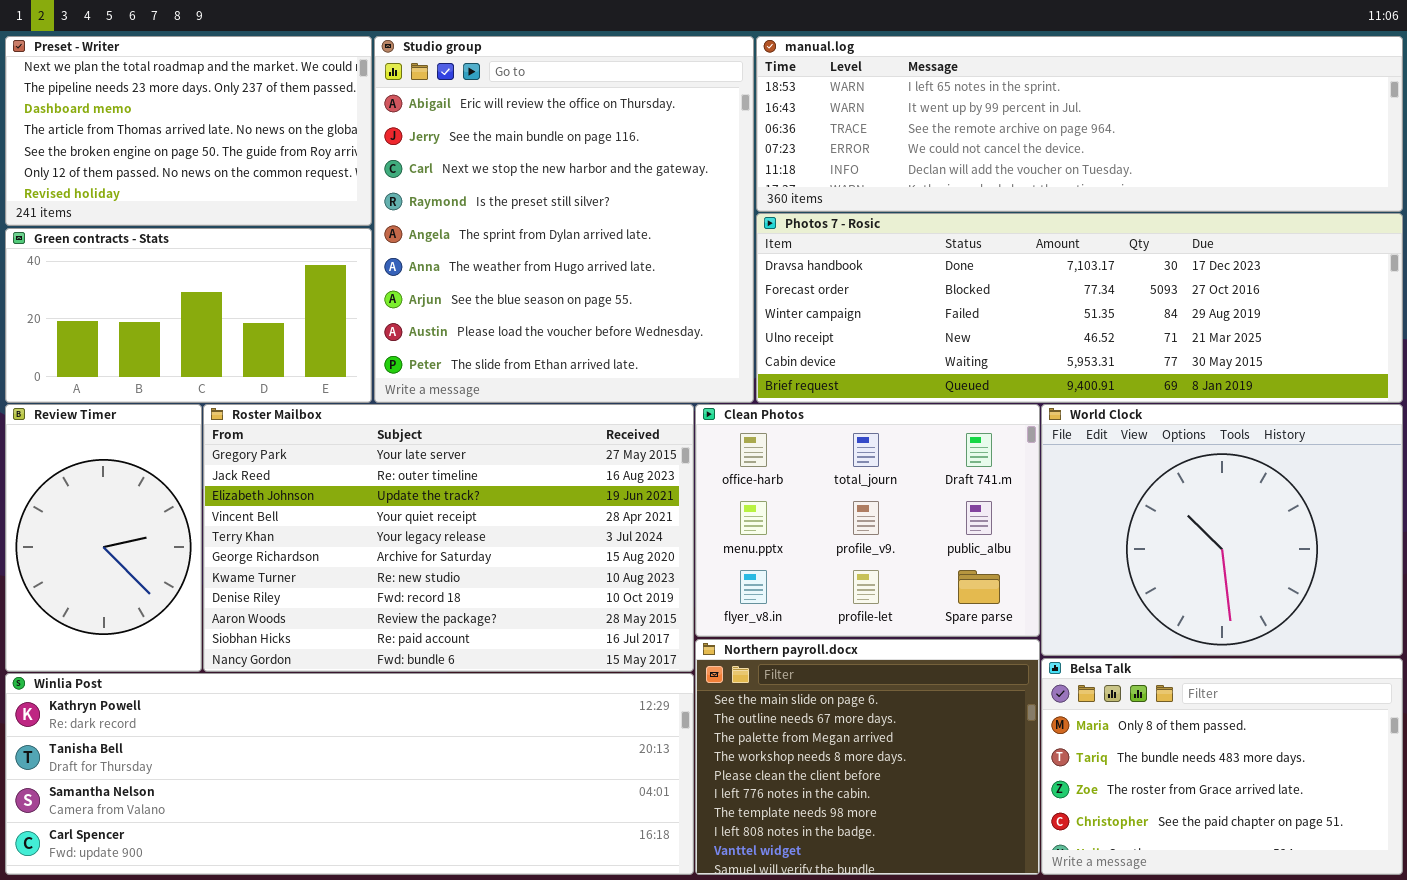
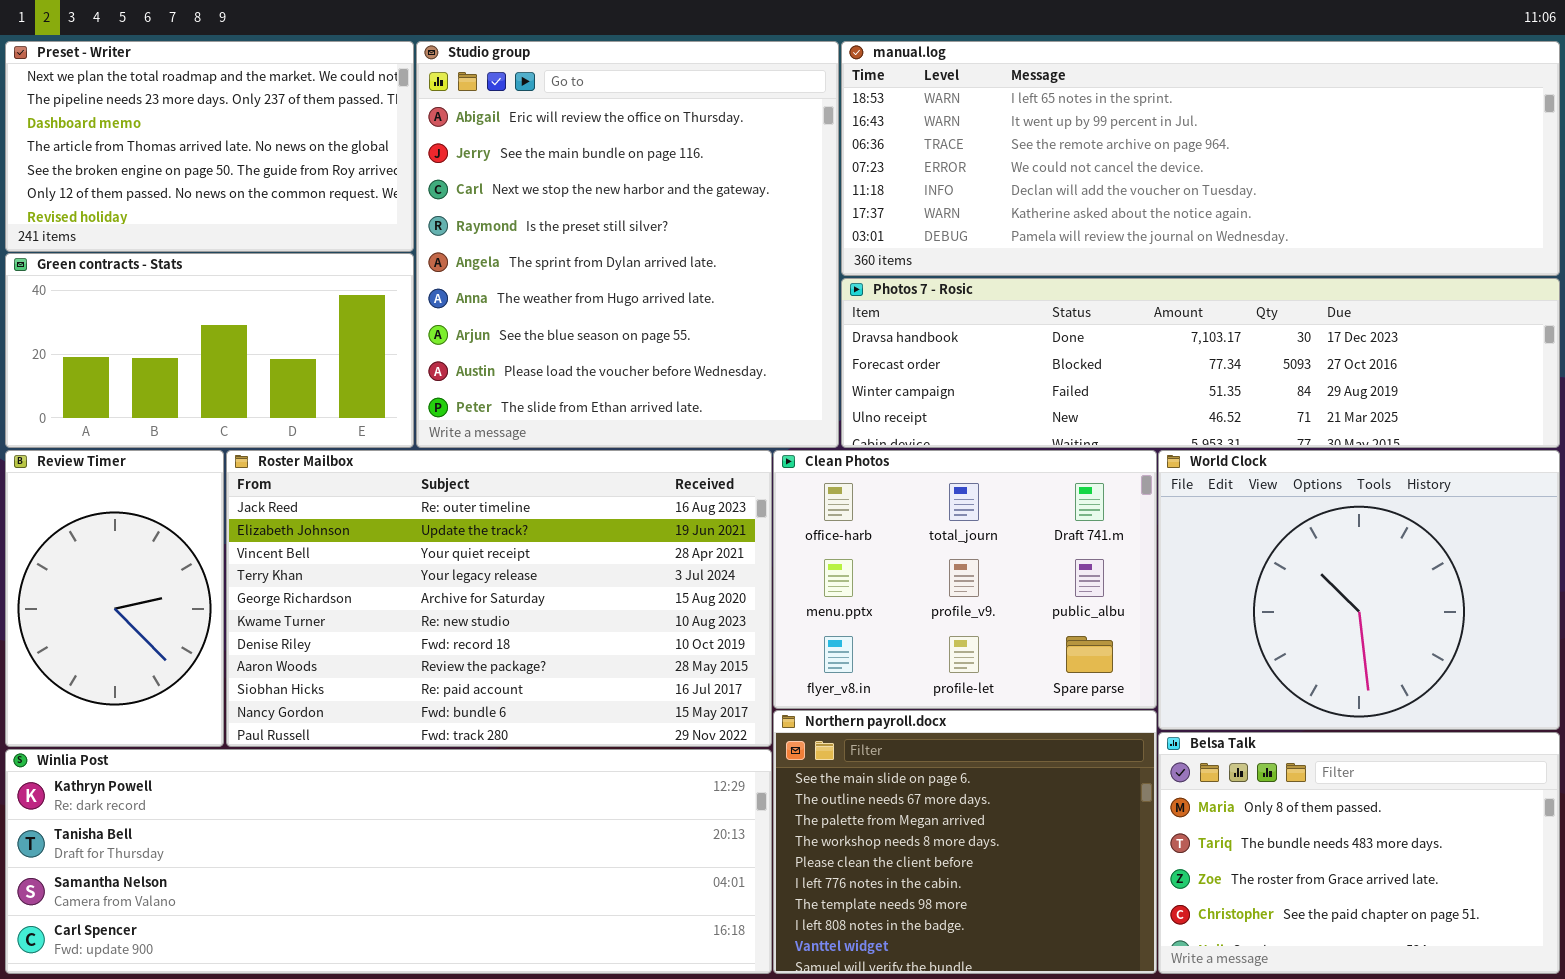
manual.log: [756,36,1403,212] -> [841,41,1560,276], resized
Photos 7 - Rosic: [756,213,1403,403] -> [841,278,1560,448], resized
Roster Mailbox: [203,404,694,672] -> [226,450,772,747], scrolled down 1 row

